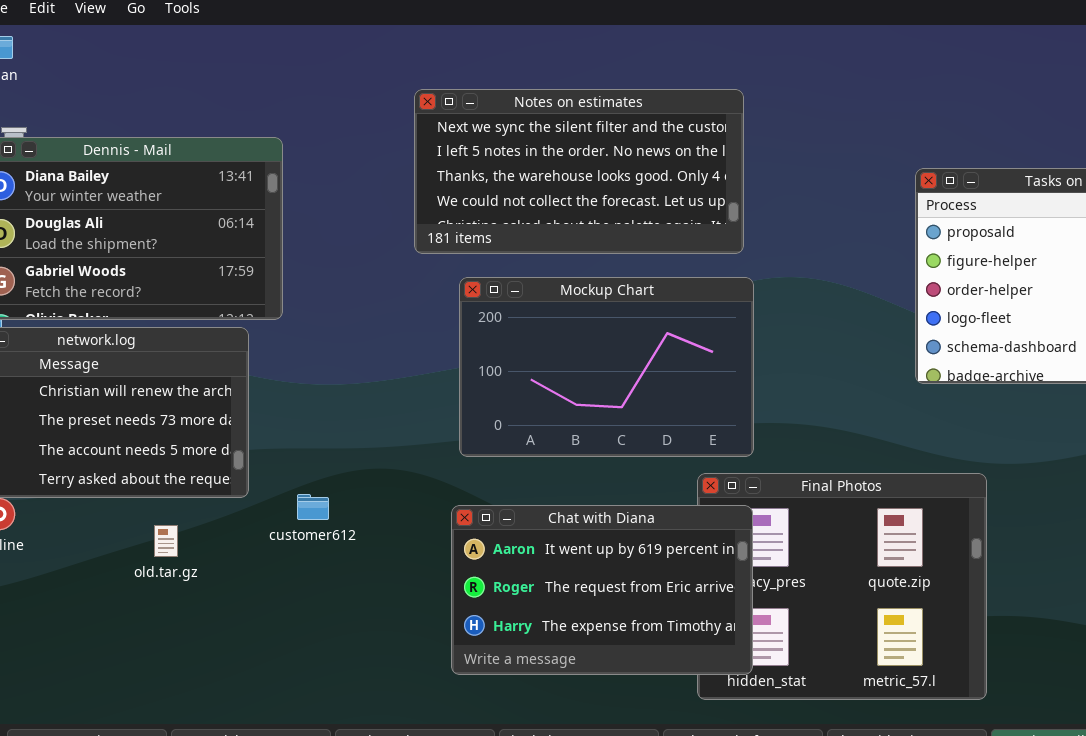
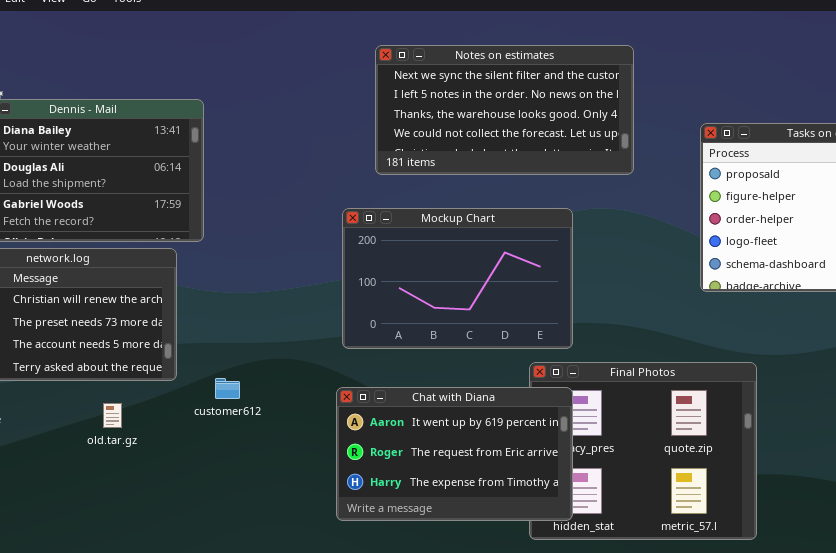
Notes on estimates: [414,89,744,254] -> [375,45,634,175], moved

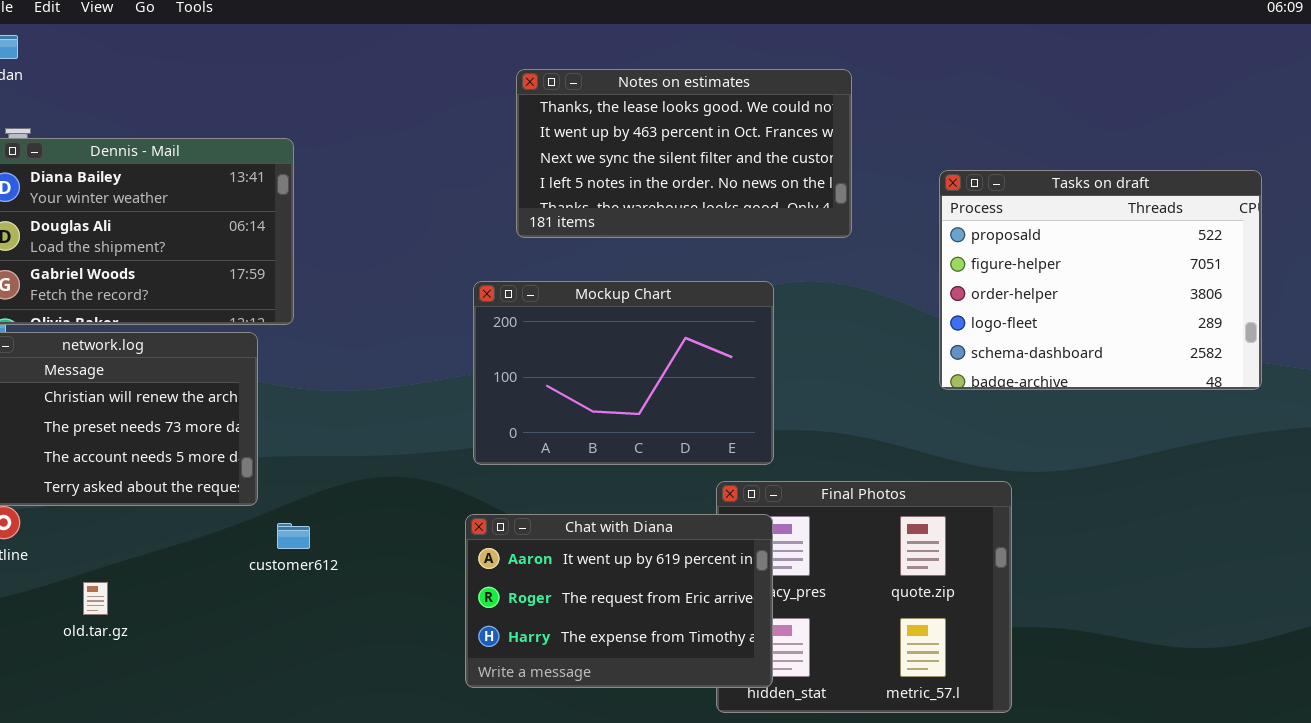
Notes on estimates: [375,45,634,175] -> [516,69,852,238], scrolled up 2 rows
customer612: [215,378,240,399] -> [277,523,310,549], moved
old.tar.gz: [103,403,122,428] -> [83,582,108,615], moved

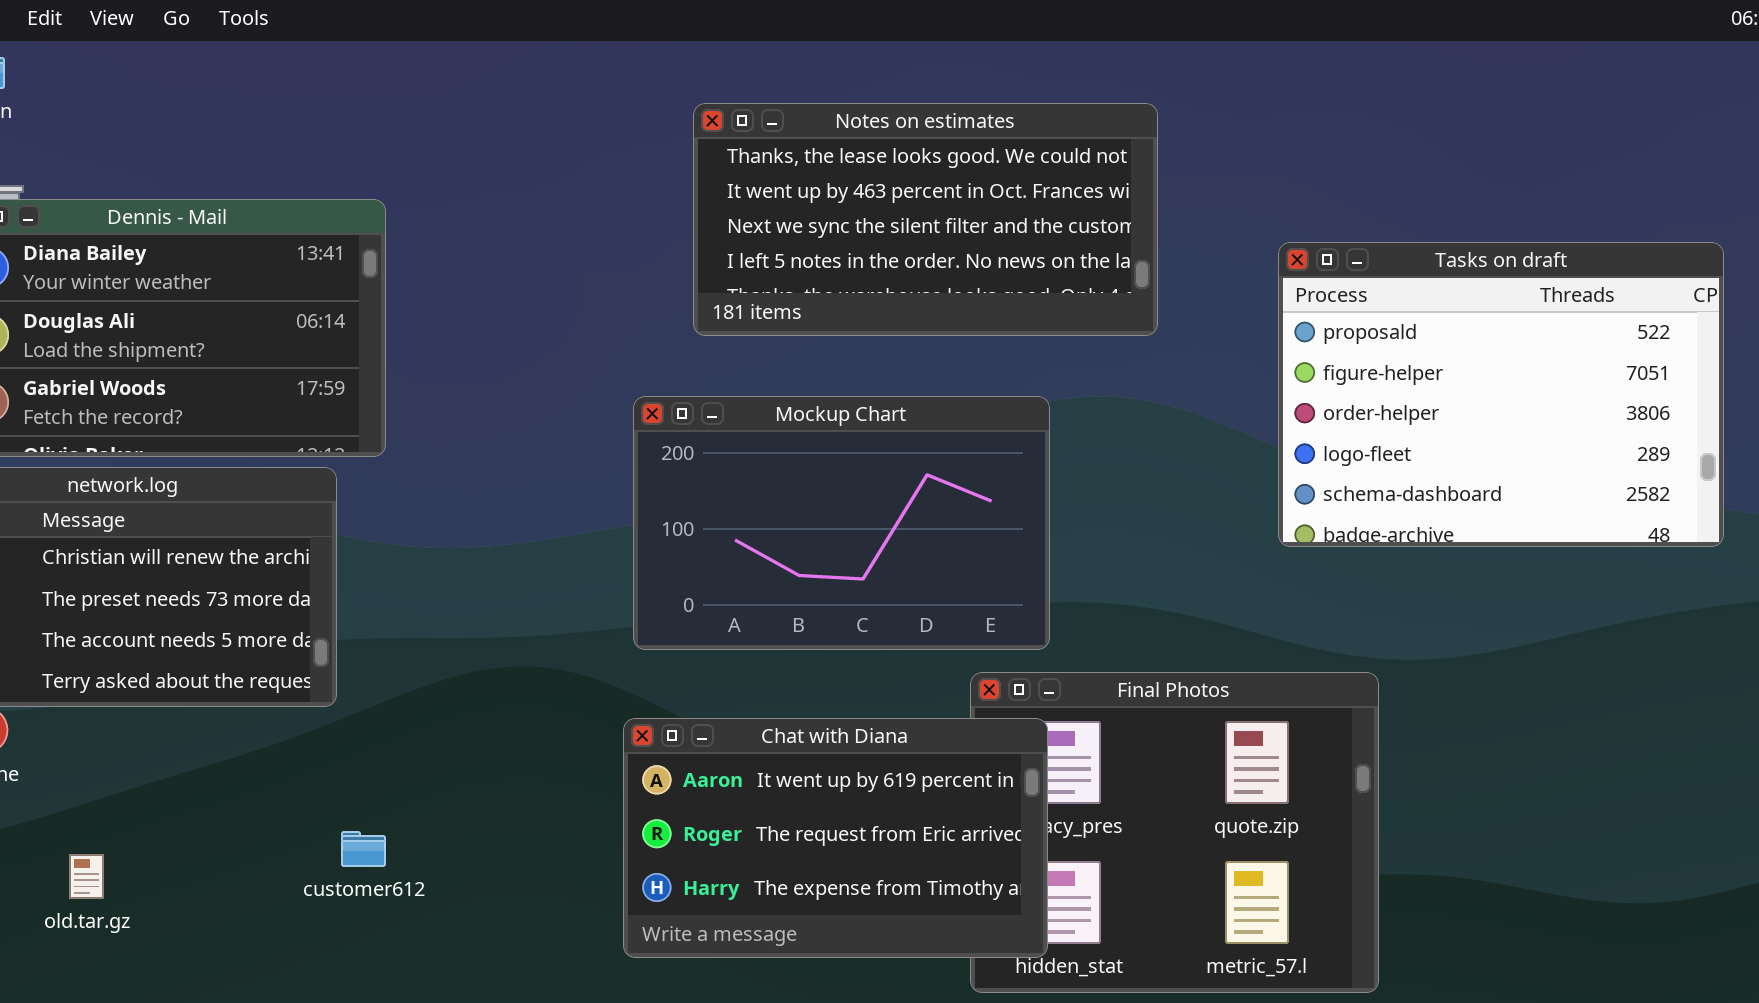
customer612: [277,523,310,549] -> [341,831,386,867], moved
old.tar.gz: [83,582,108,615] -> [69,854,104,899], moved

